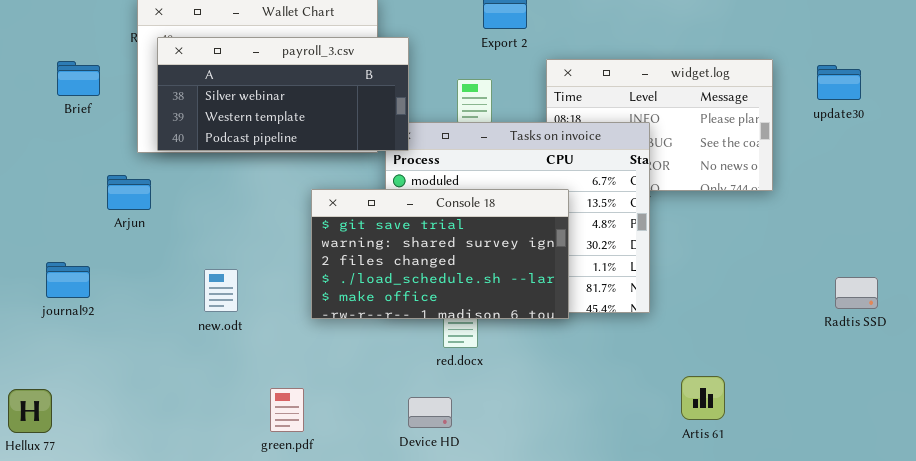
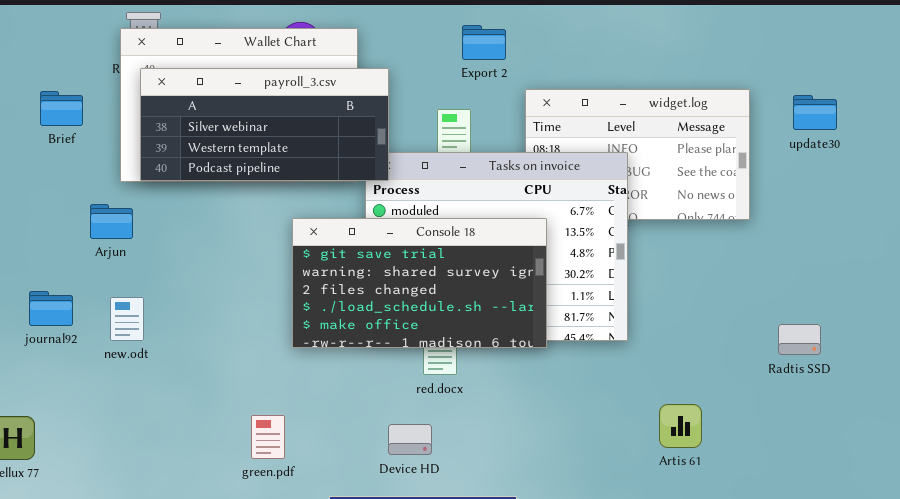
new.odt: [204,269,238,312] -> [110,297,144,341], moved
Radtis SSD: [835,277,878,309] -> [778,324,821,355], moved

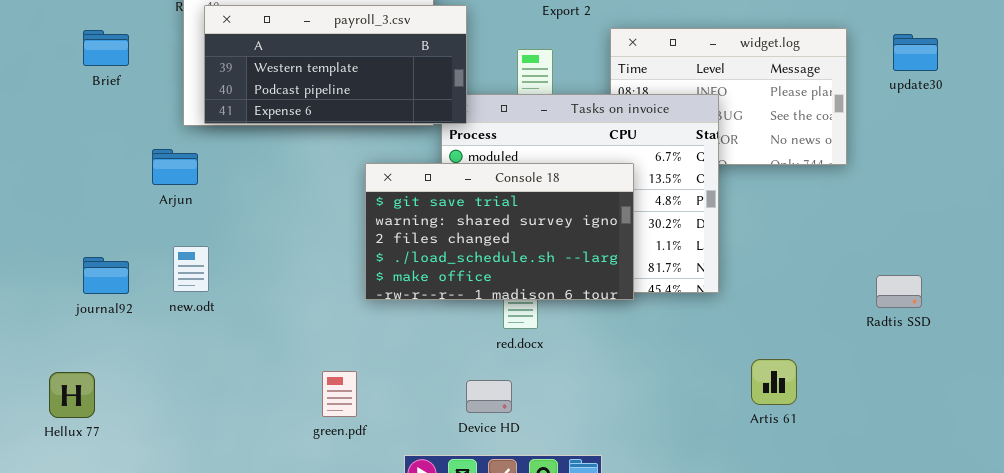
payroll_3.csv: [140,68,389,181] -> [204,5,467,124], scrolled down 1 row
Brief: [40,91,83,126] -> [83,30,129,66], moved
journal92: [29,291,73,326] -> [83,257,129,294], moved

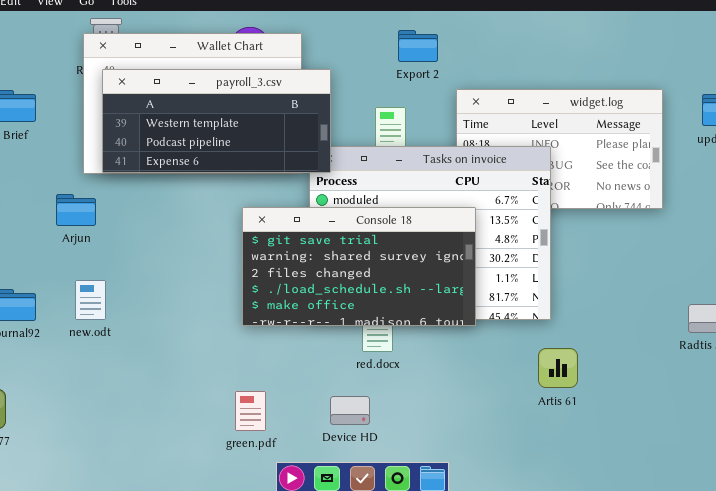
Artis 61: [751,359,797,405] -> [538,348,578,388], moved
green.pdf: [322,371,357,417] -> [235,391,266,431], moved

